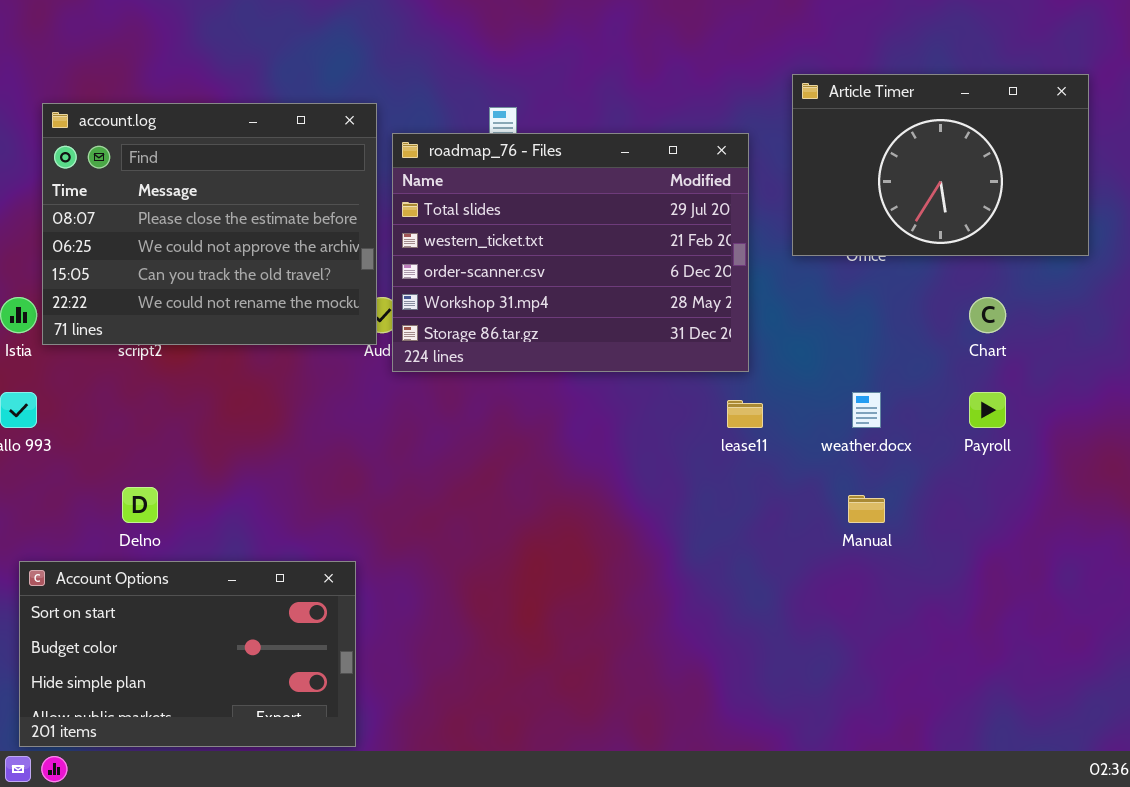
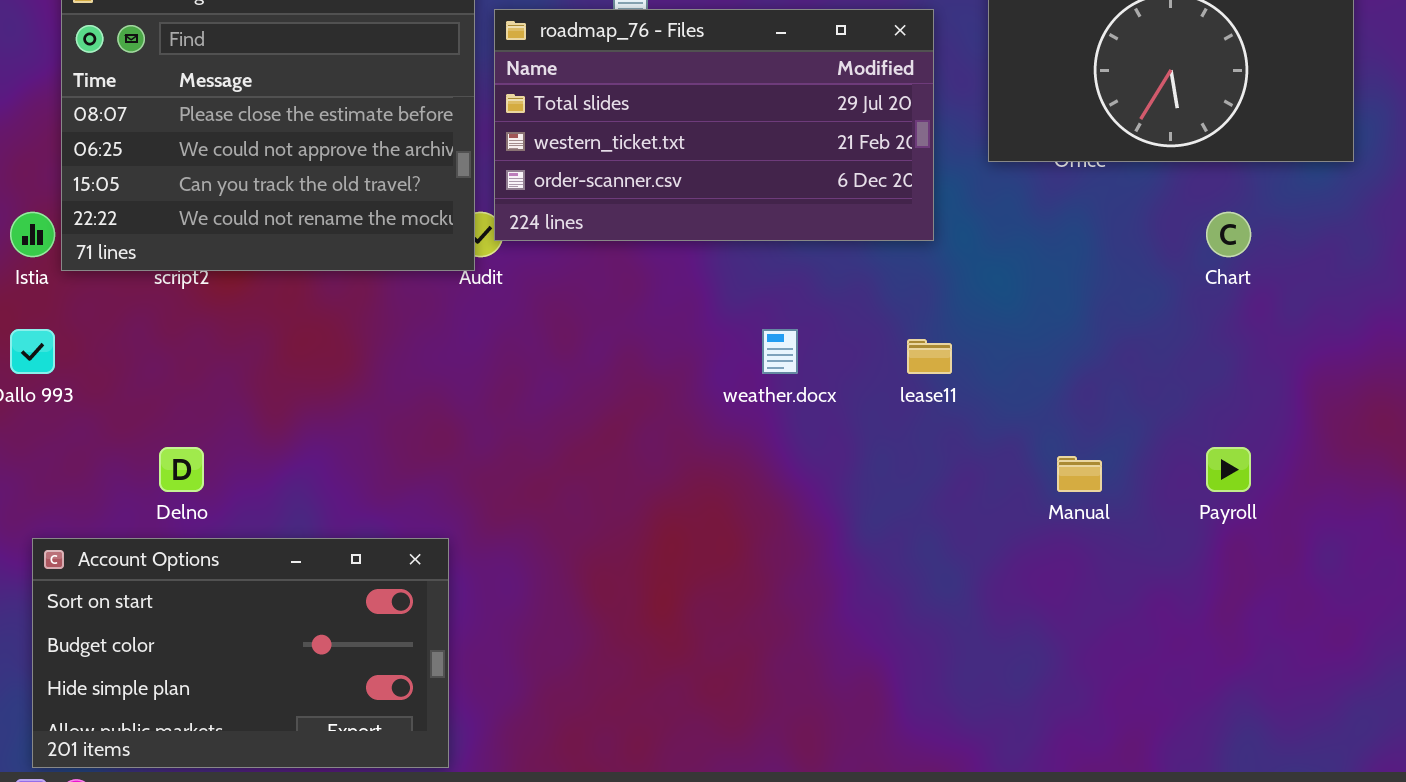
roadmap_76 - Files: [392,133,749,372] -> [494,9,934,241], resized
weather.docx: [852,392,881,428] -> [762,329,798,374], moved
Payroll: [969,392,1006,428] -> [1206,447,1251,492], moved

